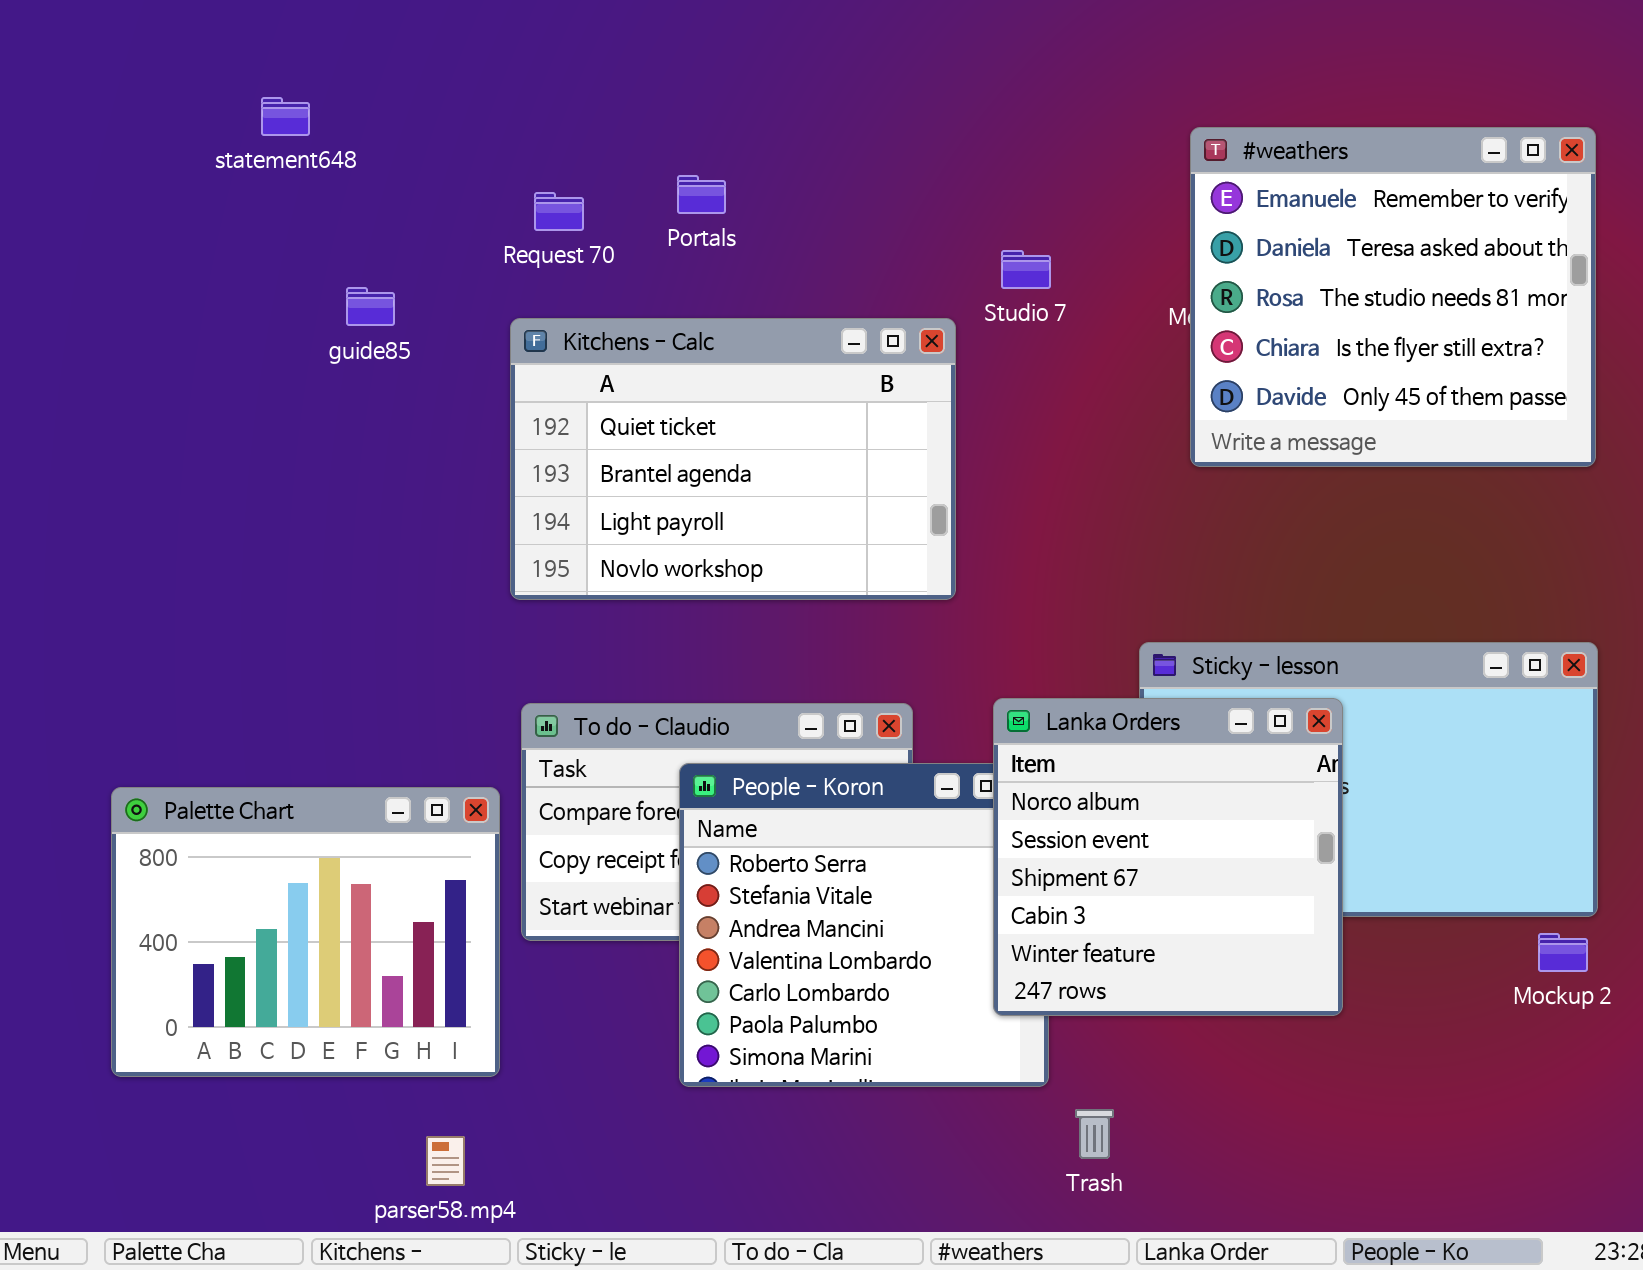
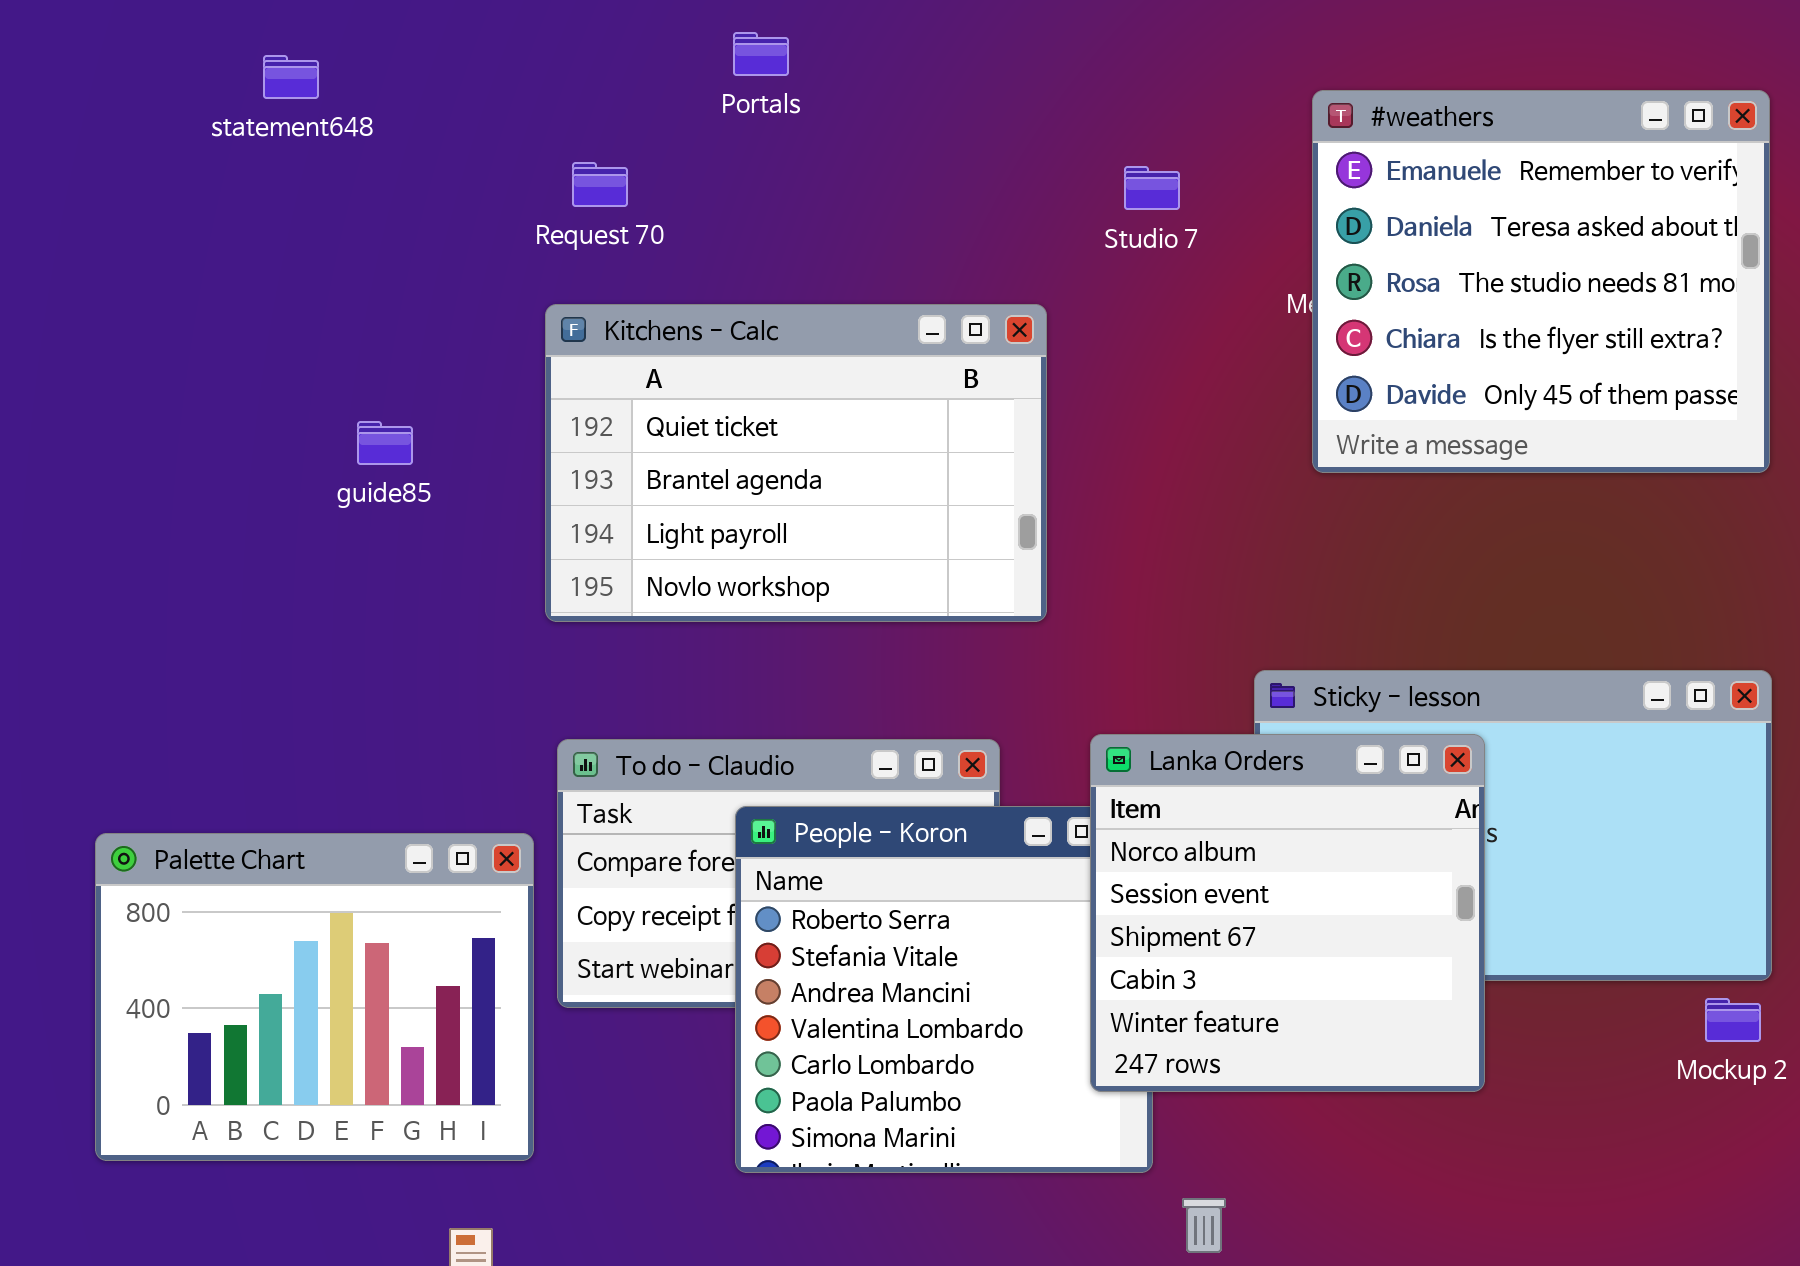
Portals: [677,175,726,214] -> [733,32,789,76], moved
Studio 7: [1001,250,1051,289] -> [1124,166,1180,210], moved
guide85: [346,287,395,326] -> [357,421,413,465], moved

